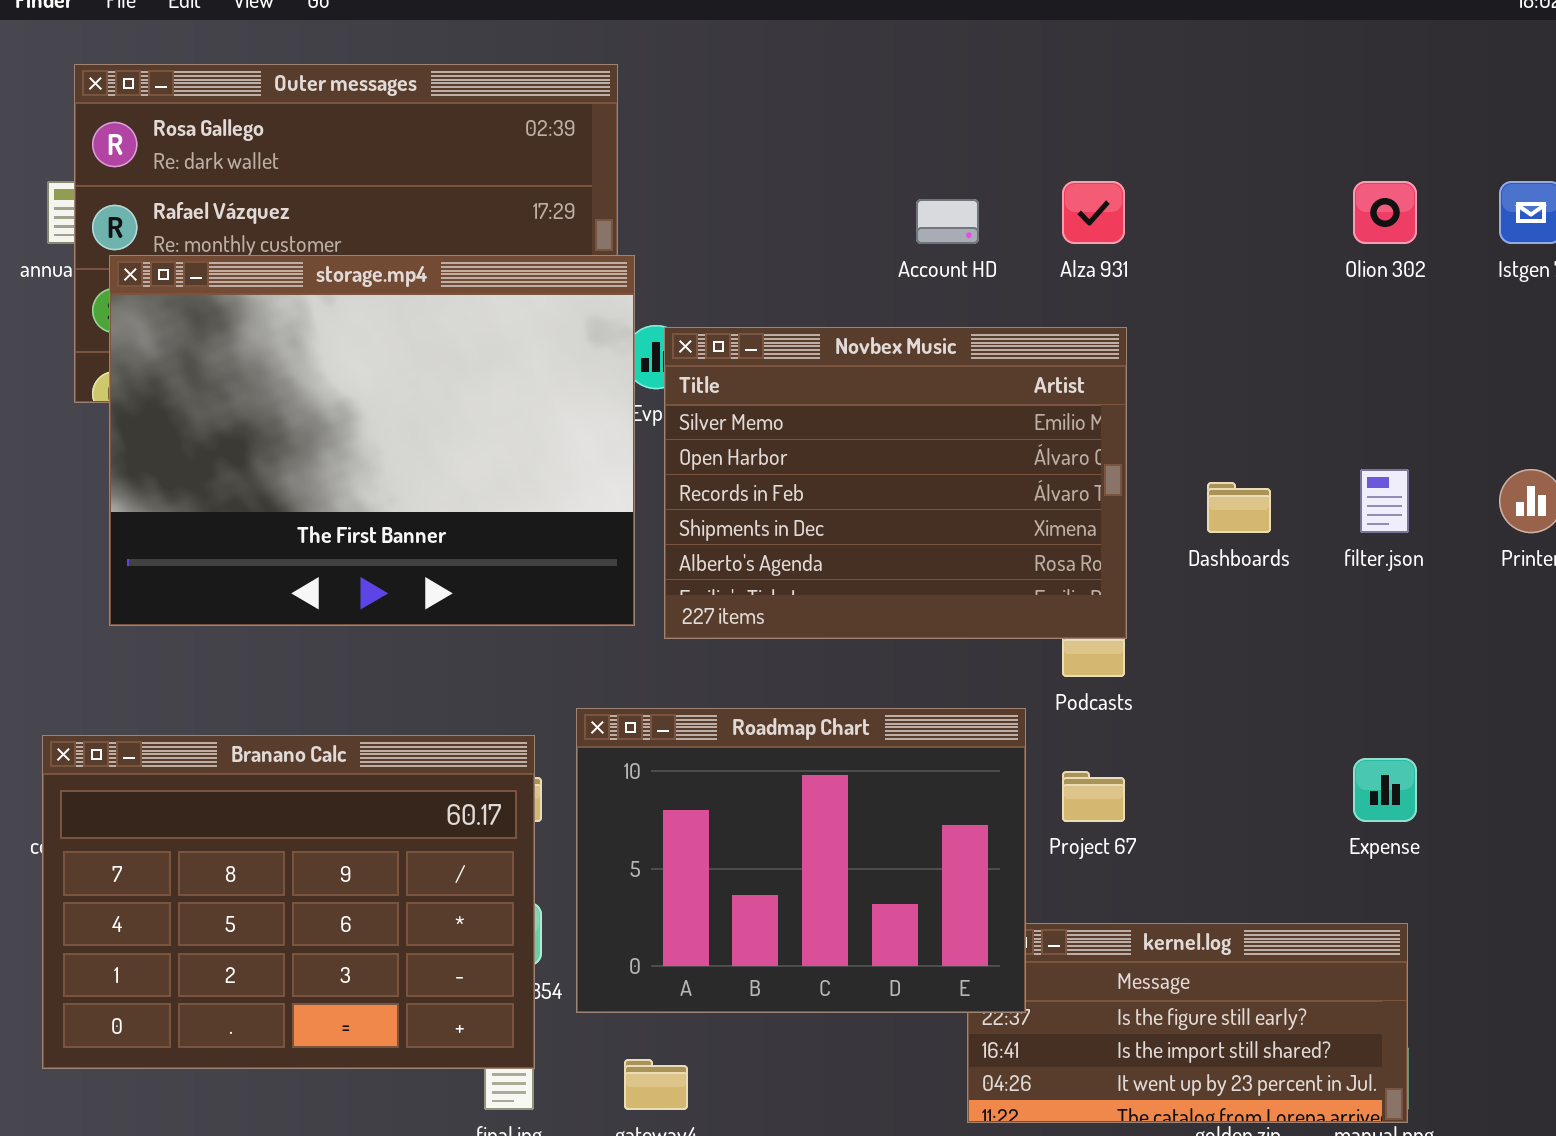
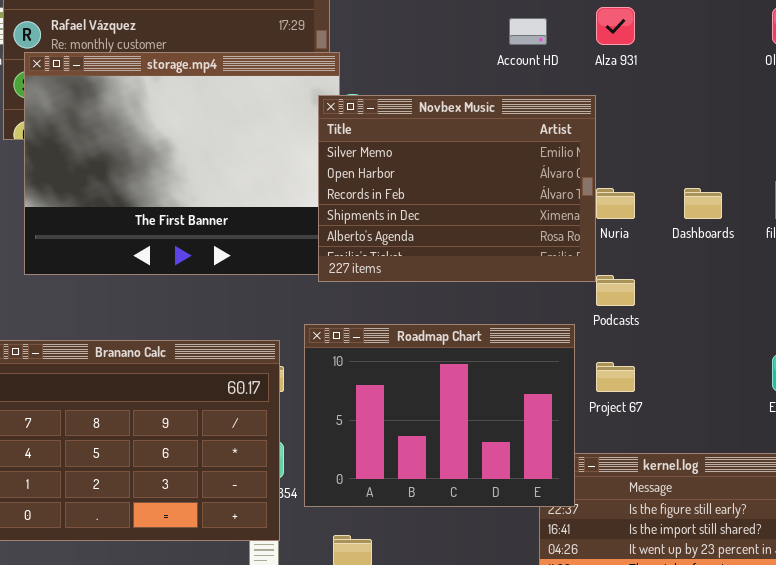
Novbex Music: [664,327,1127,639] -> [318,95,596,282], moved

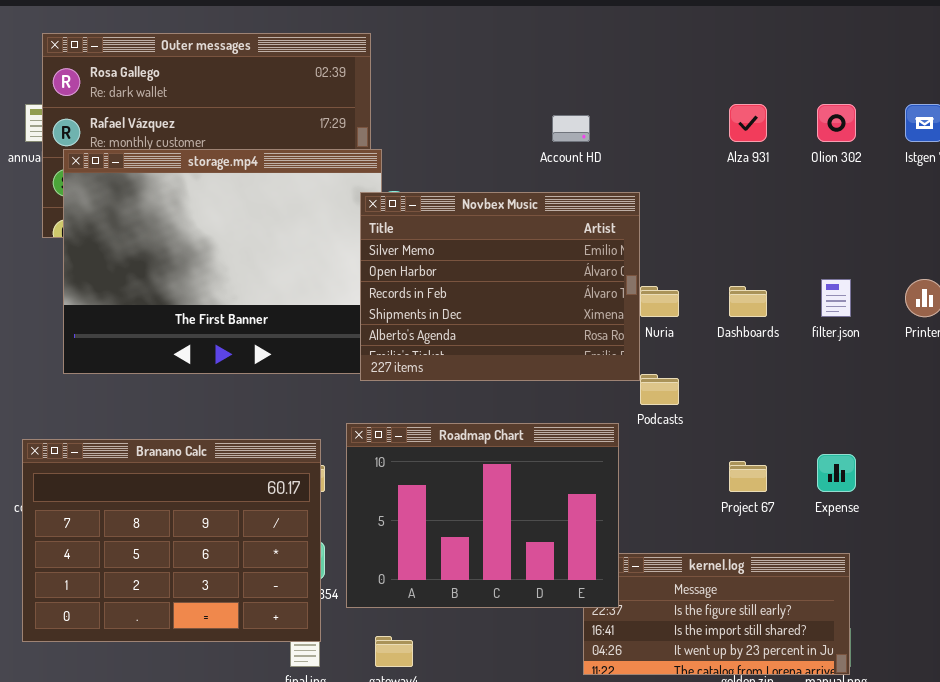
Alza 931: [596,7,635,45] -> [729,104,767,142], moved
Project 67: [596,362,635,392] -> [729,461,767,492], moved

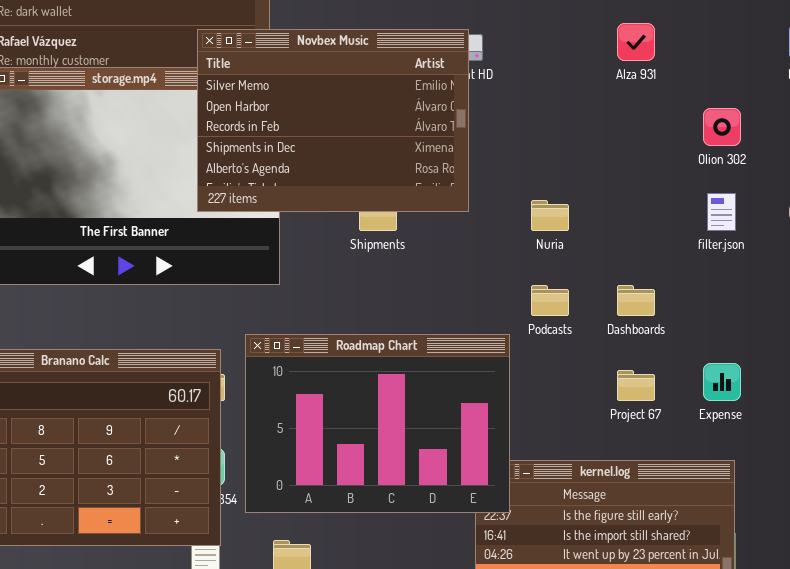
Olion 302: [817,104,856,142] -> [703,108,741,146], moved
Novbex Music: [360,192,640,381] -> [197,29,469,212], moved
Dashboards: [729,286,767,317] -> [617,285,655,316], moved

